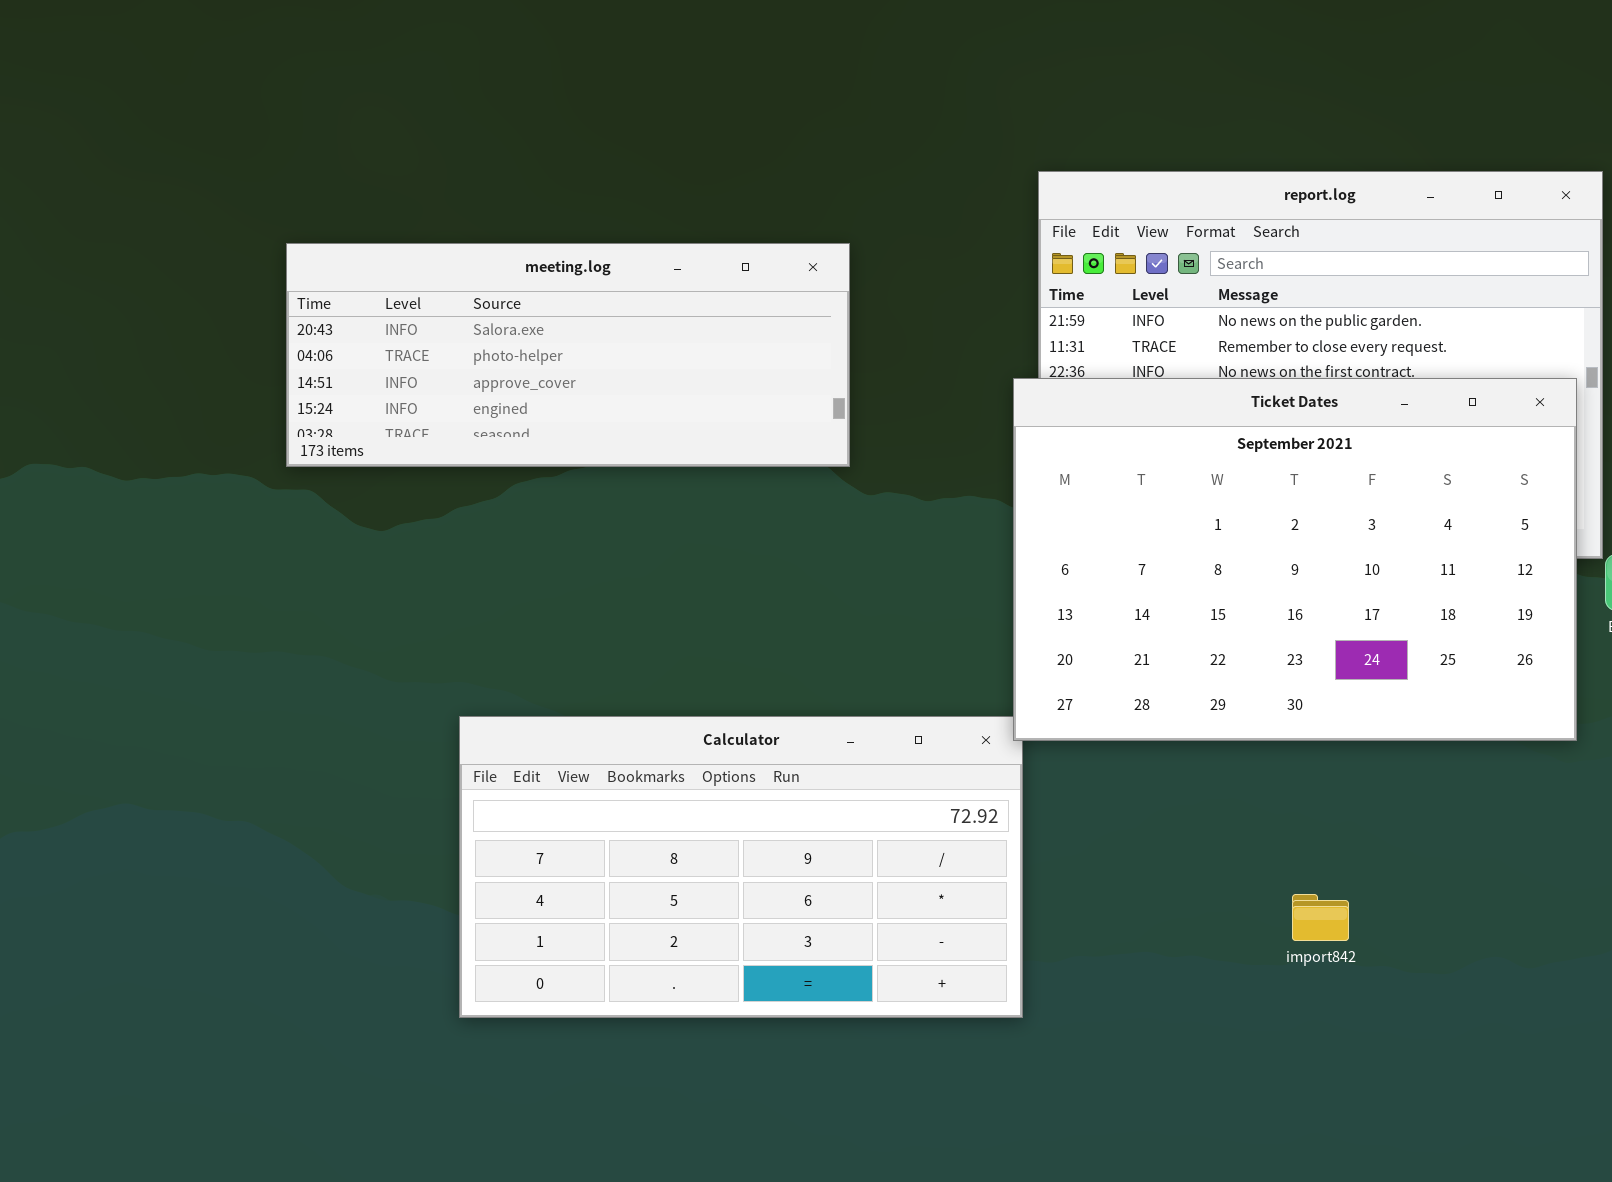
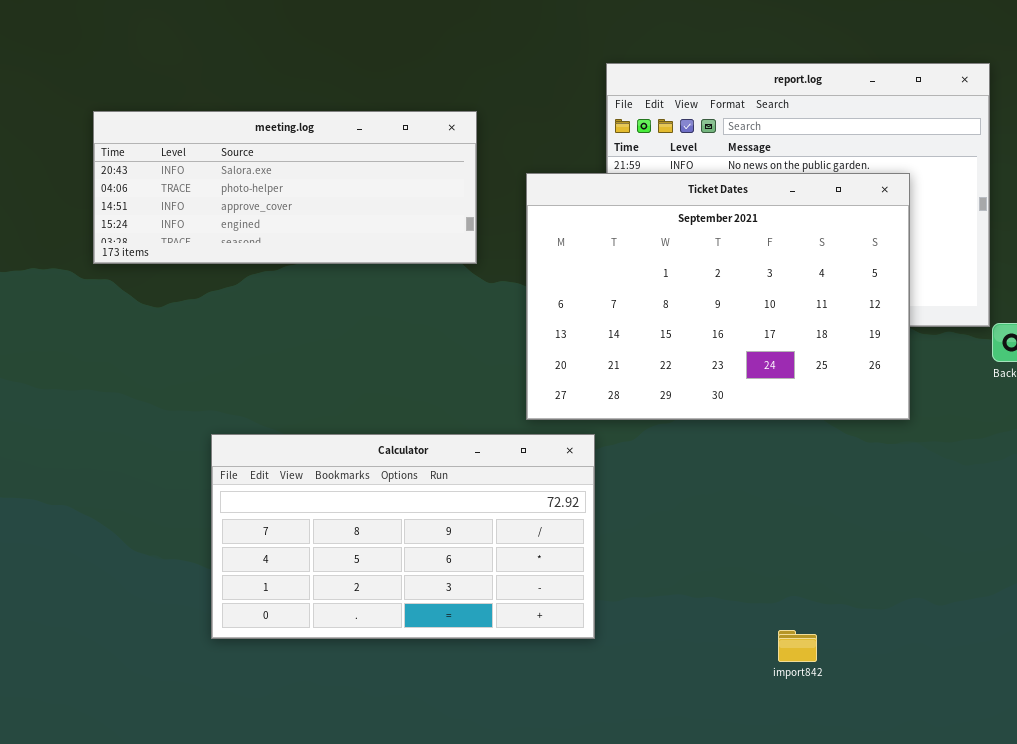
Ticket Dates: [1013,378,1577,741] -> [526,173,910,420], moved
import842: [1292,894,1349,941] -> [778,630,817,662], moved

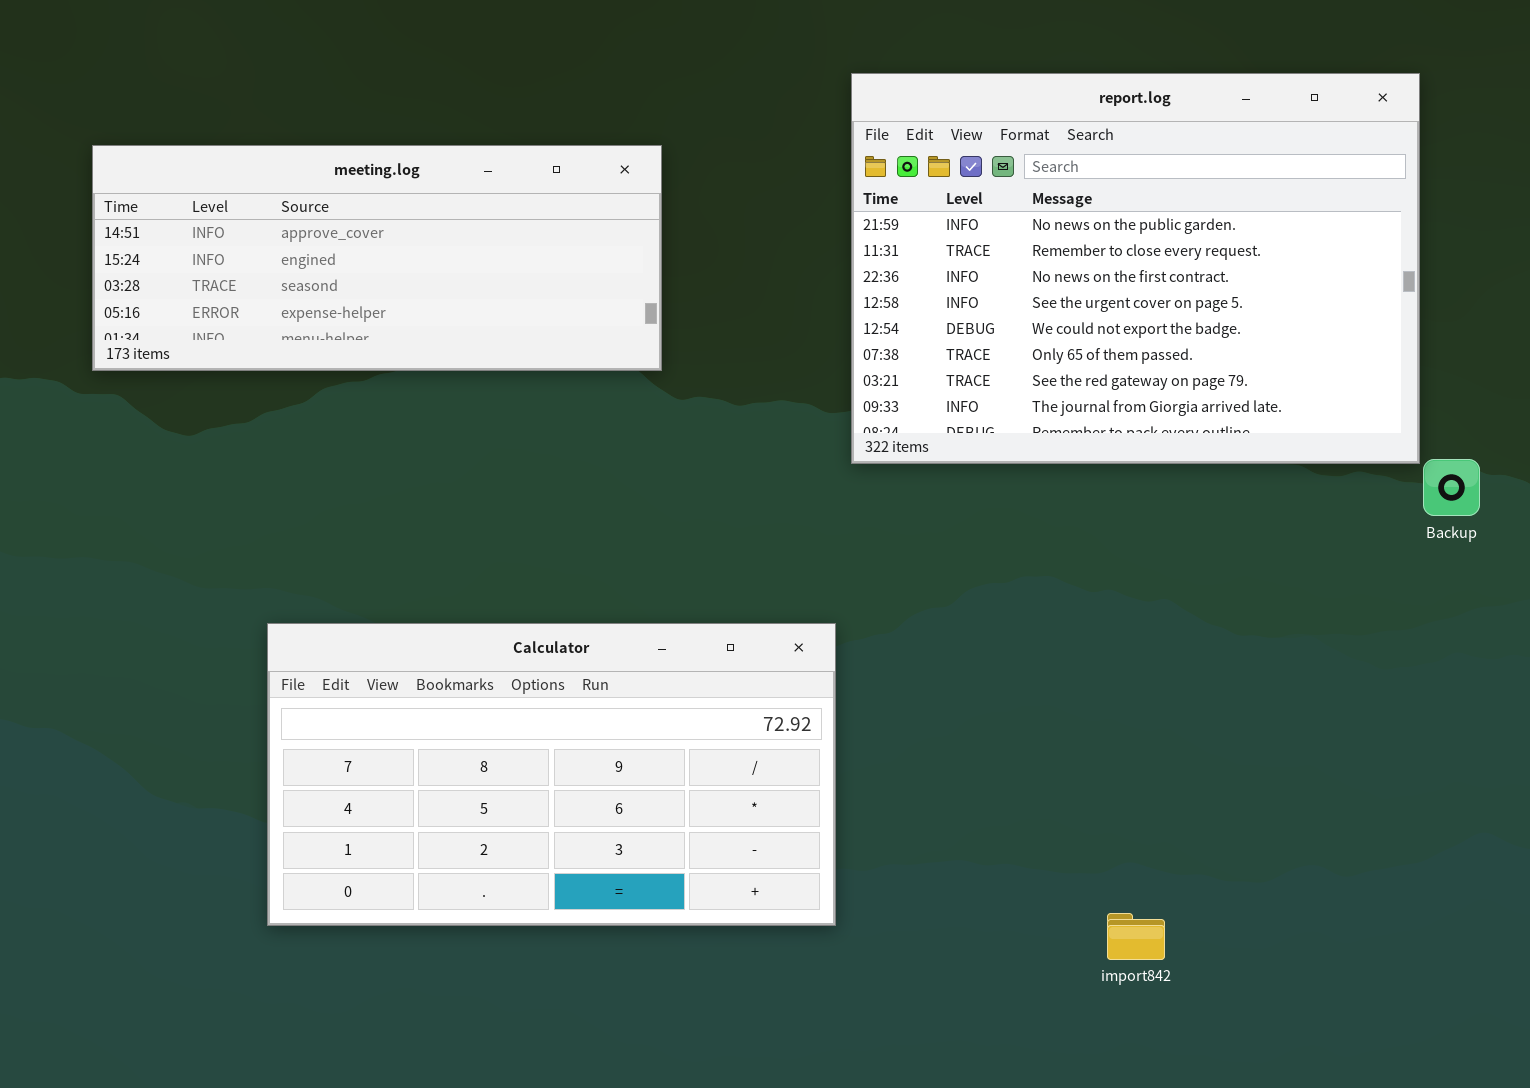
meeting.log: [93,111,477,264] -> [92,145,662,371], scrolled down 2 rows
Ticket Dates: [526,173,910,420] -> none, closed

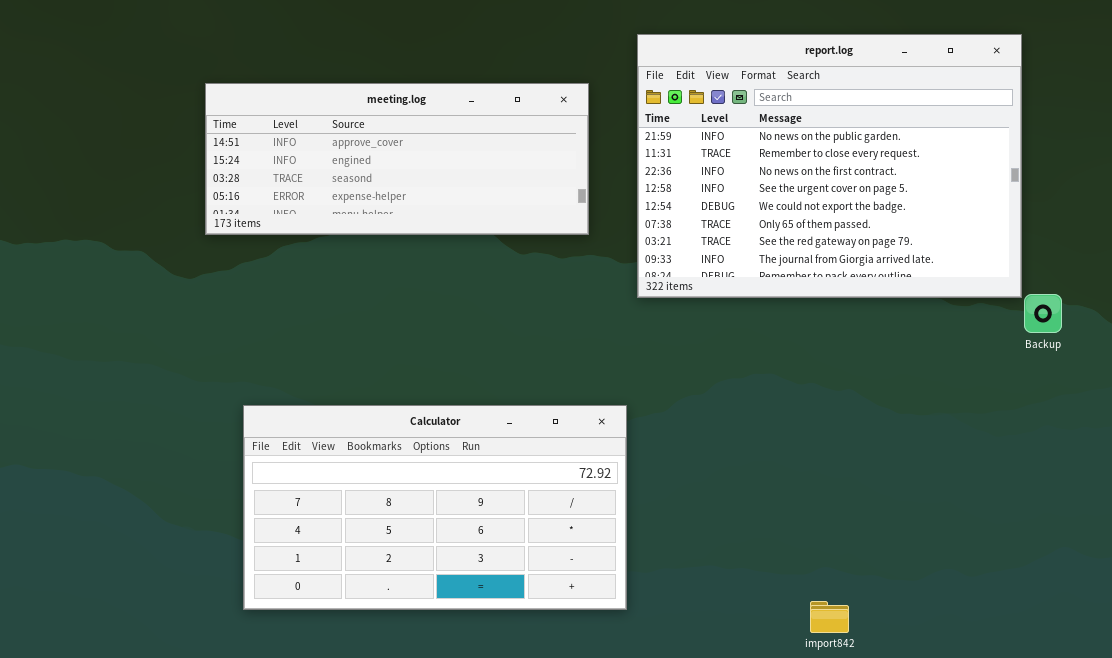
meeting.log: [92,145,662,371] -> [205,83,589,235], moved

